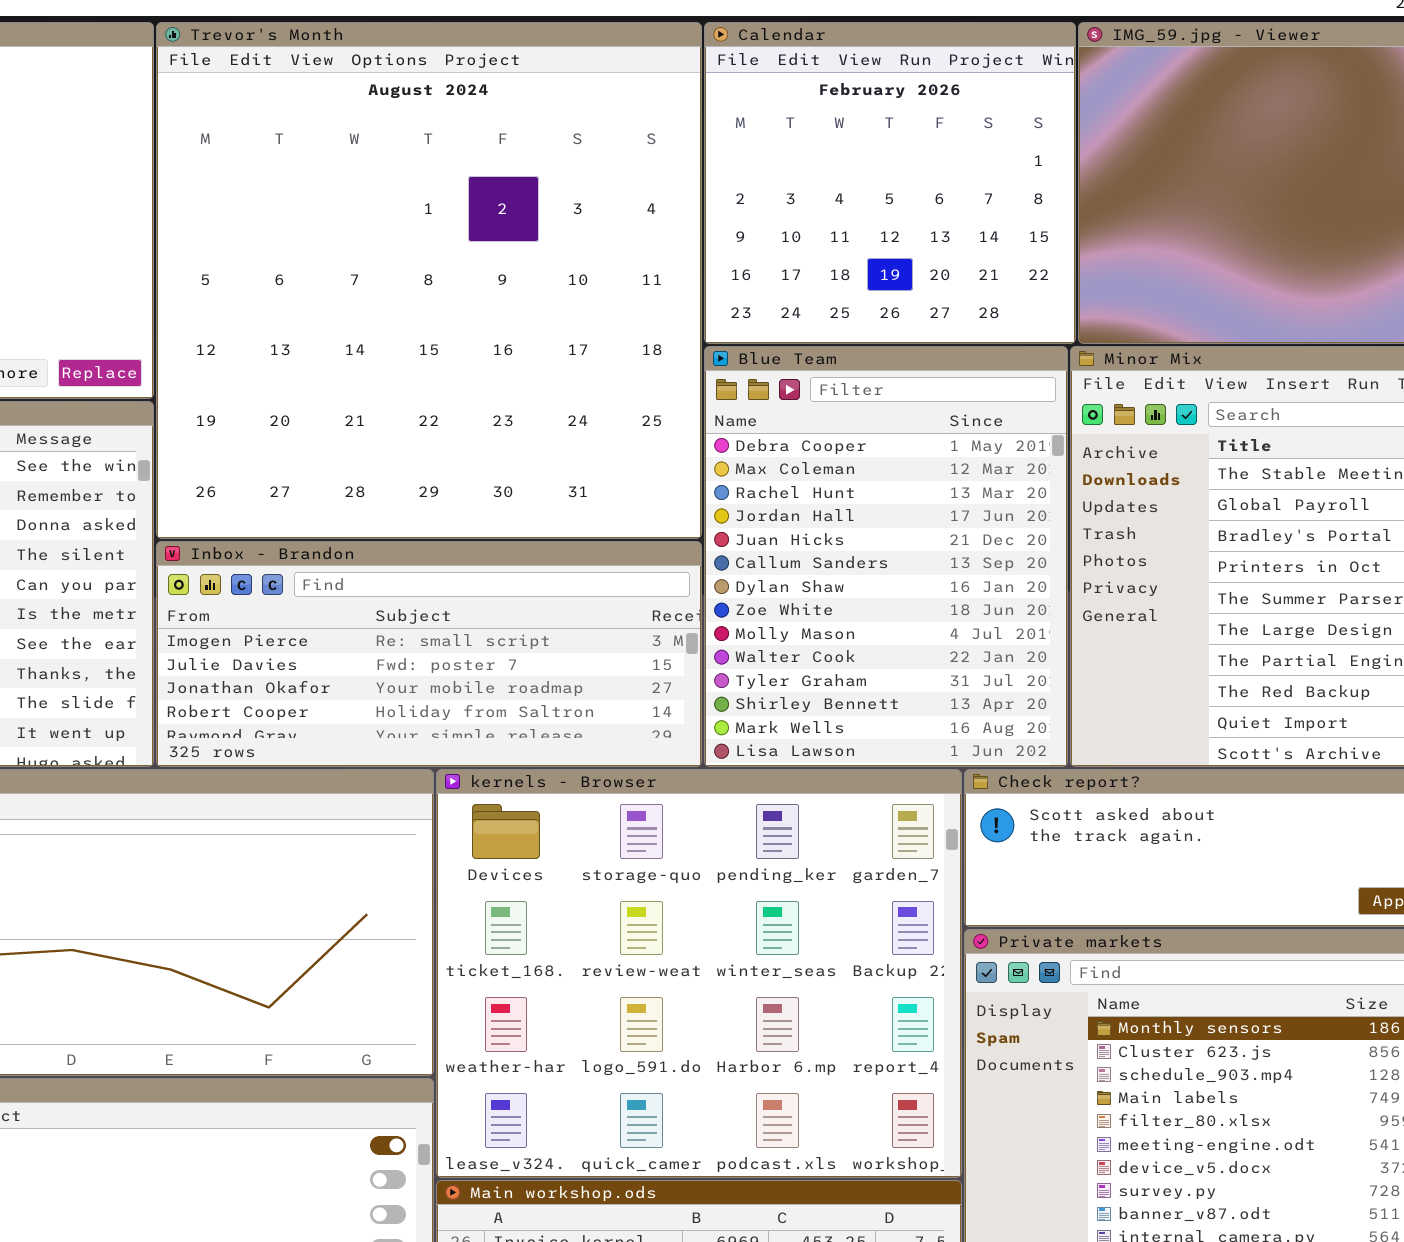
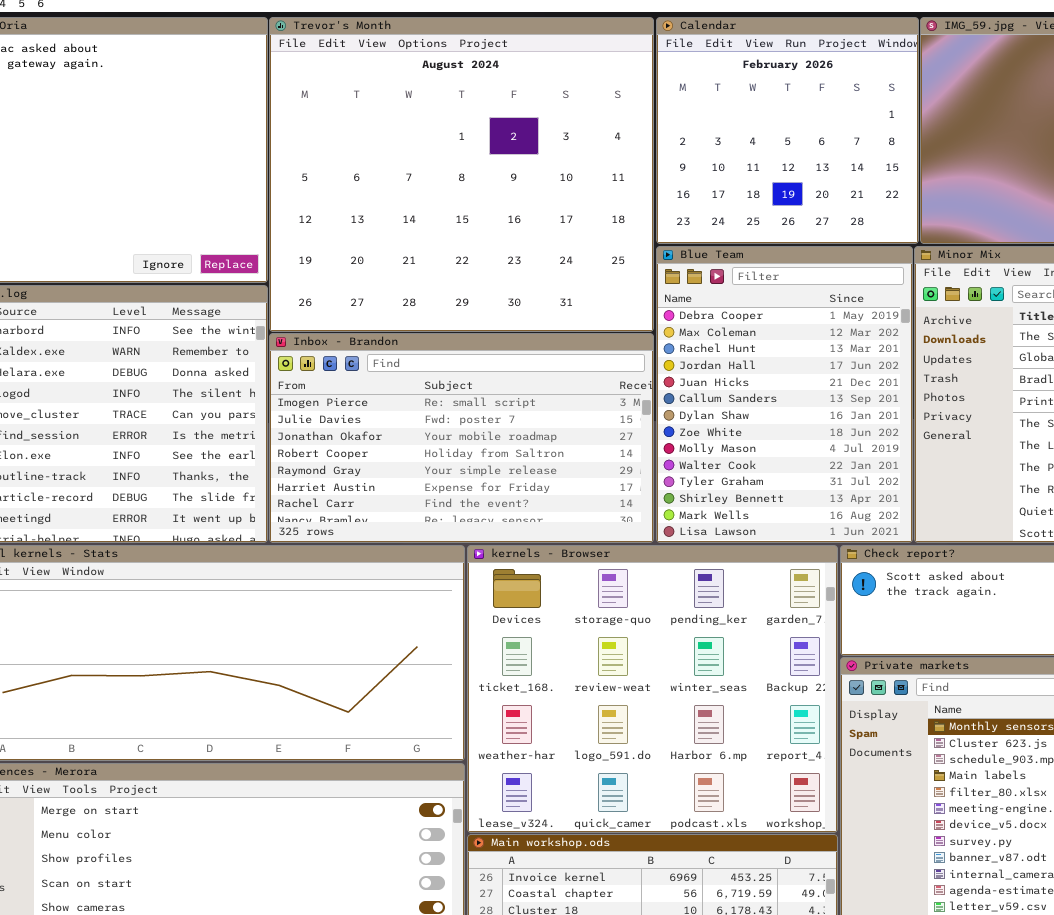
Trevor's Month: [156,22,702,539] -> [269,17,654,332], resized
Inbox - Brandon: [156,541,702,767] -> [269,333,654,543], resized

